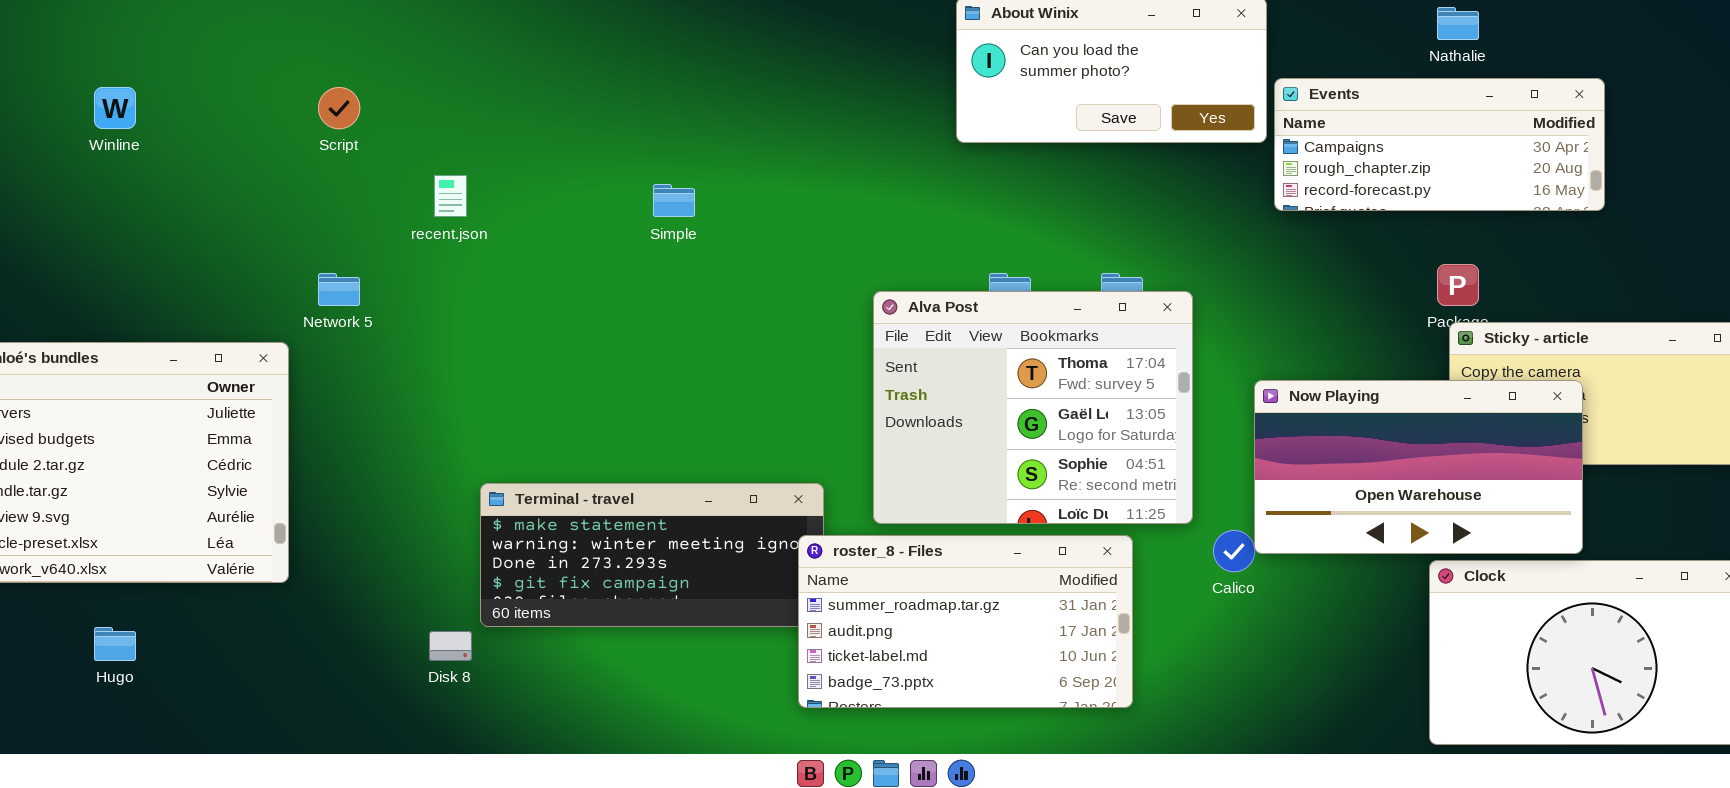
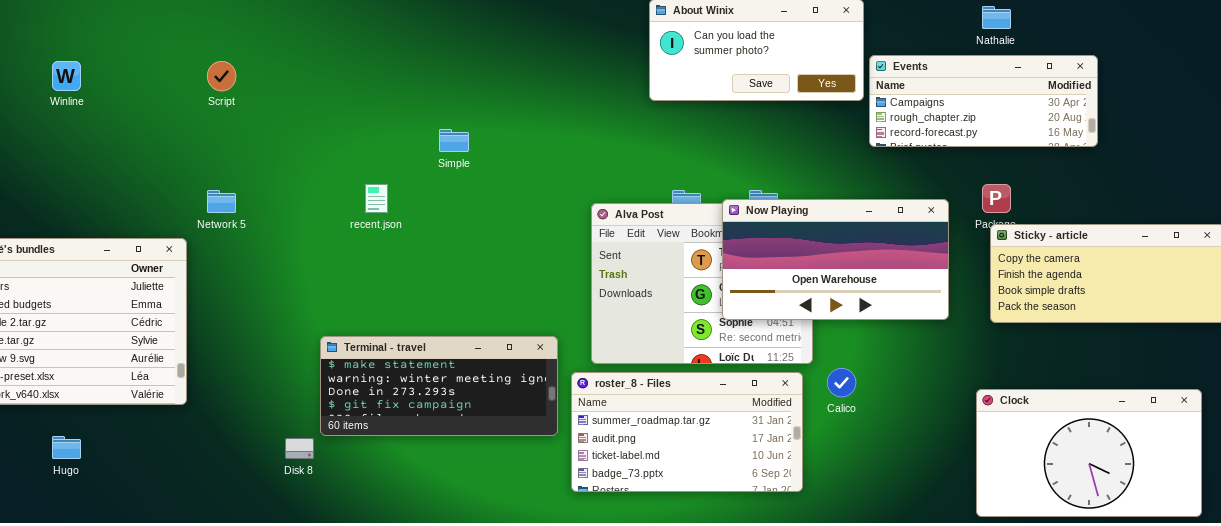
recent.json: [434,175,467,217] -> [365,184,388,213], moved
Now Playing: [1254,380,1583,554] -> [722,199,949,320], moved
roster_8 - Files: [798,535,1133,708] -> [571,372,803,492], moved

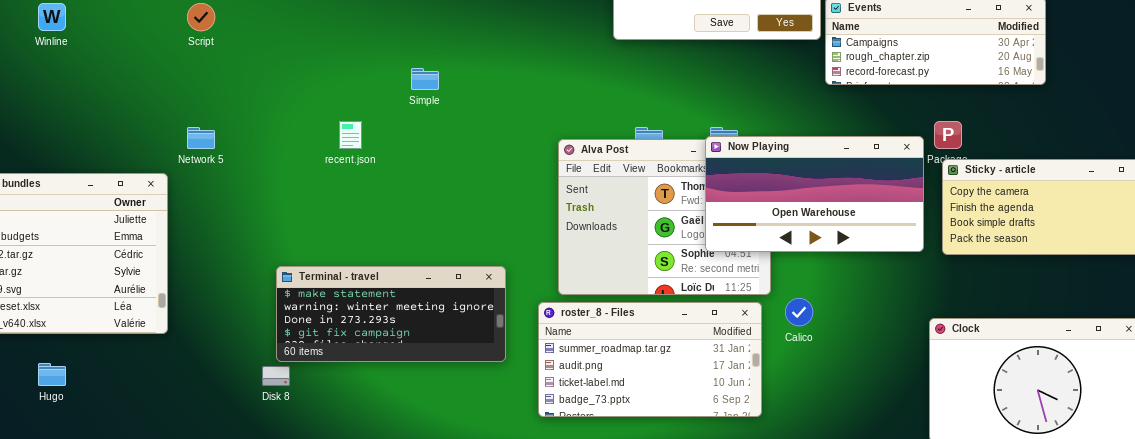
Now Playing: [722,199,949,320] -> [705,136,924,252], moved
Terminal - travel: [320,336,558,436] -> [276,266,506,362], moved

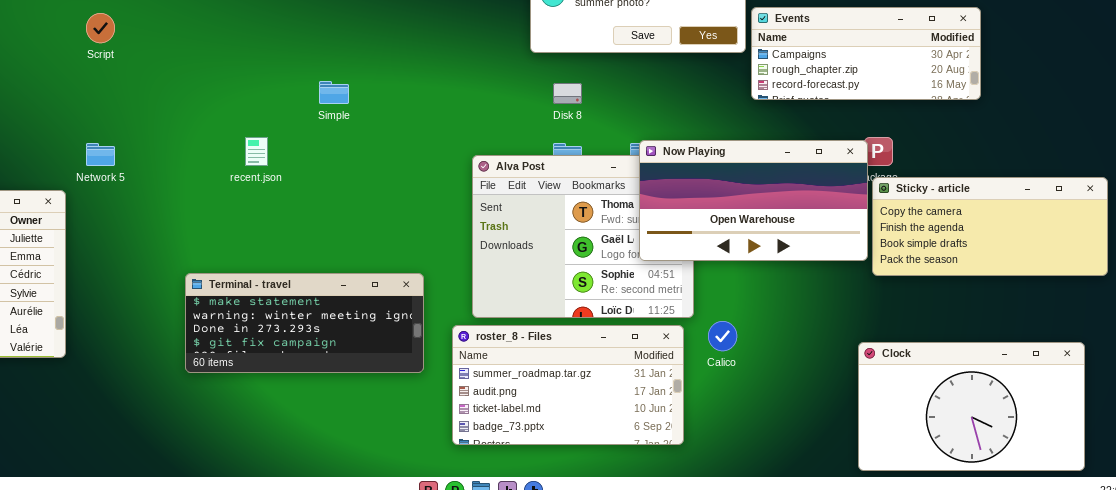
Now Playing: [705,136,924,252] -> [639,140,868,261], moved
Terminal - travel: [276,266,506,362] -> [185,273,424,373], moved
Disk 8: [262,366,290,386] -> [553,83,582,104], moved

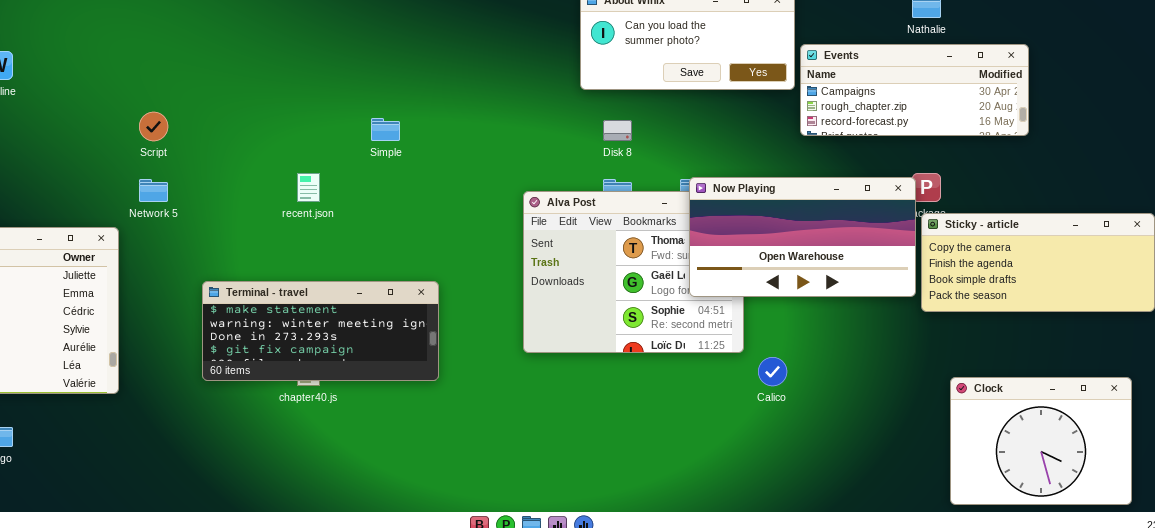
Script: [86,13,115,43] -> [139,112,168,141], moved
Terminal - travel: [185,273,424,373] -> [202,281,439,381], moved
roster_8 - Files: [452,325,684,445] -> none, closed
Clock: [858,342,1085,471] -> [950,377,1132,505], resized

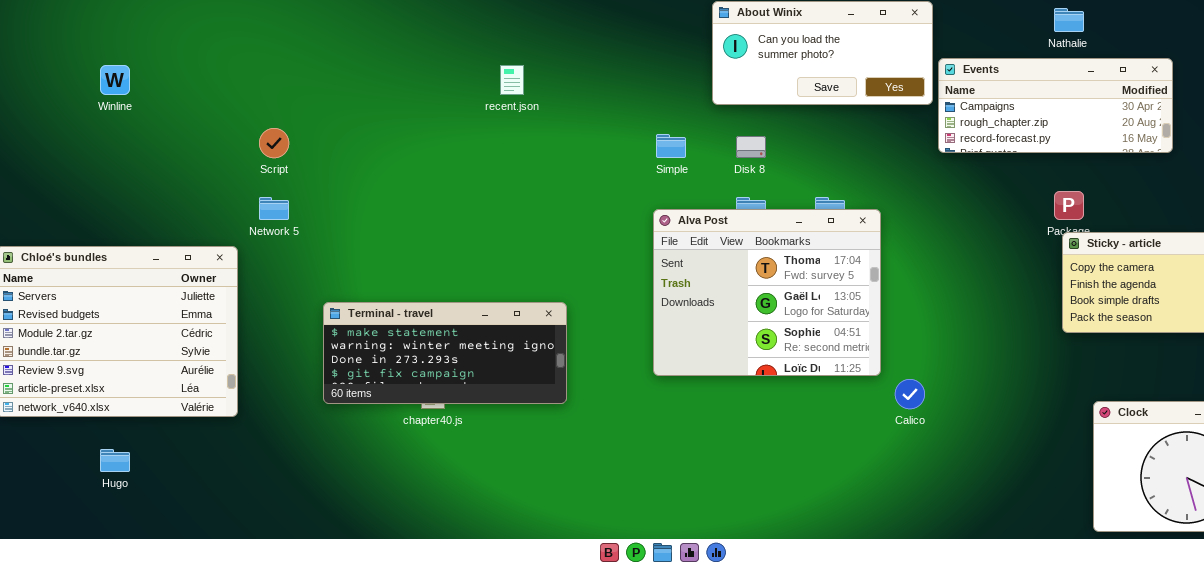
Simple: [371,118,400,141] -> [656,134,686,158], moved
recent.json: [297,173,320,202] -> [500,65,524,95], moved
Now Playing: [689,177,916,297] -> none, closed

